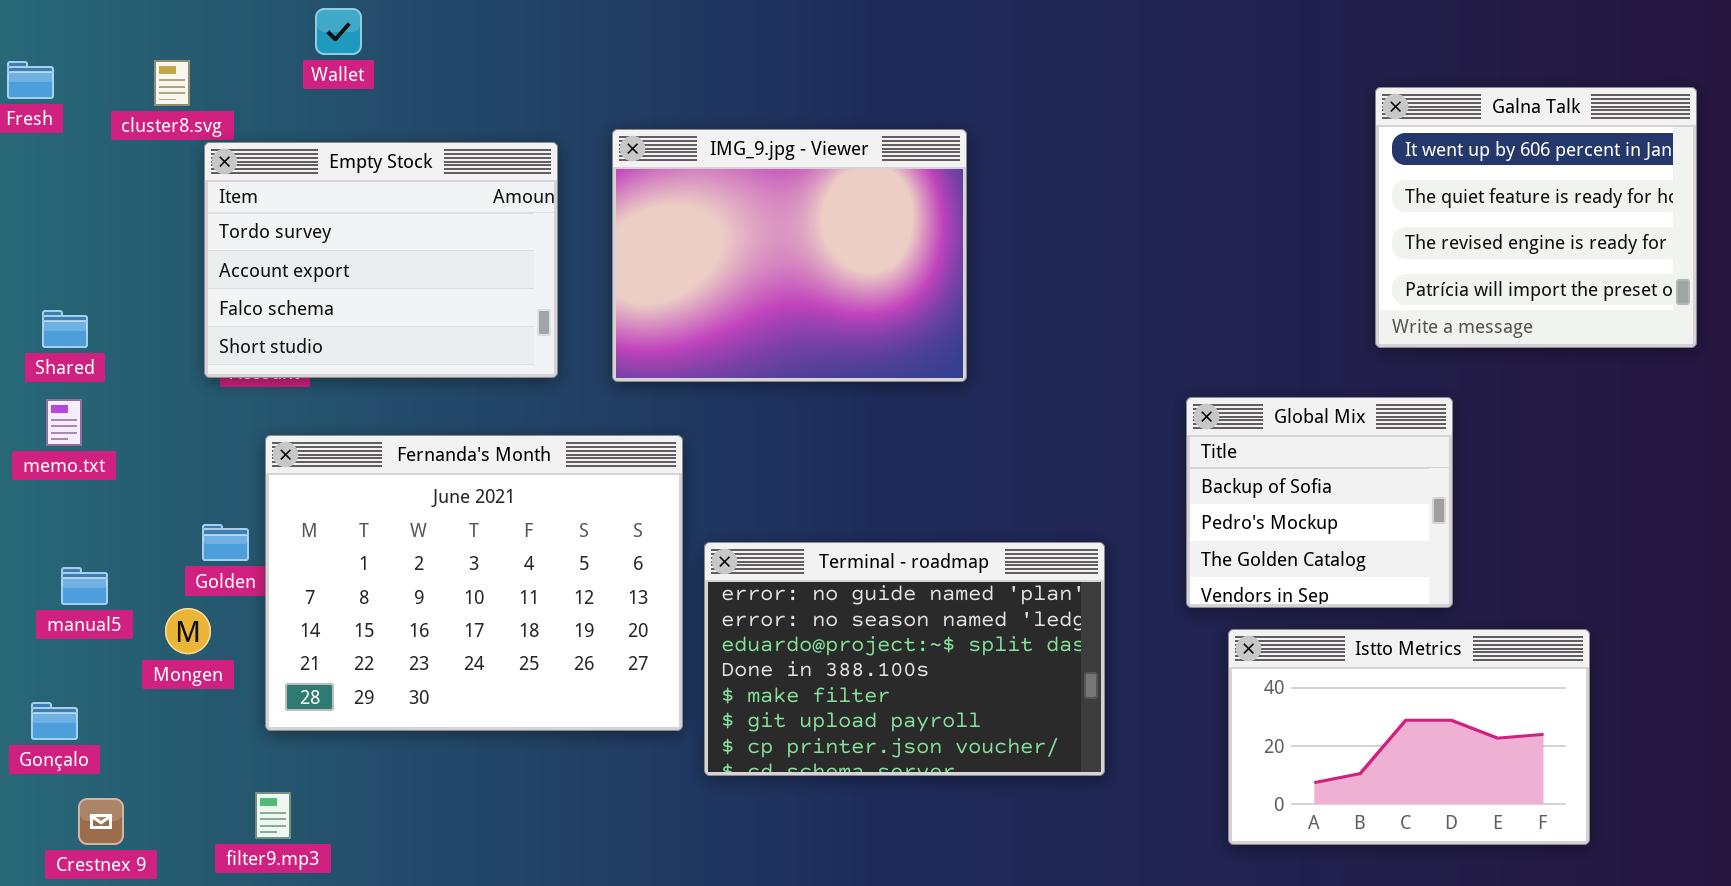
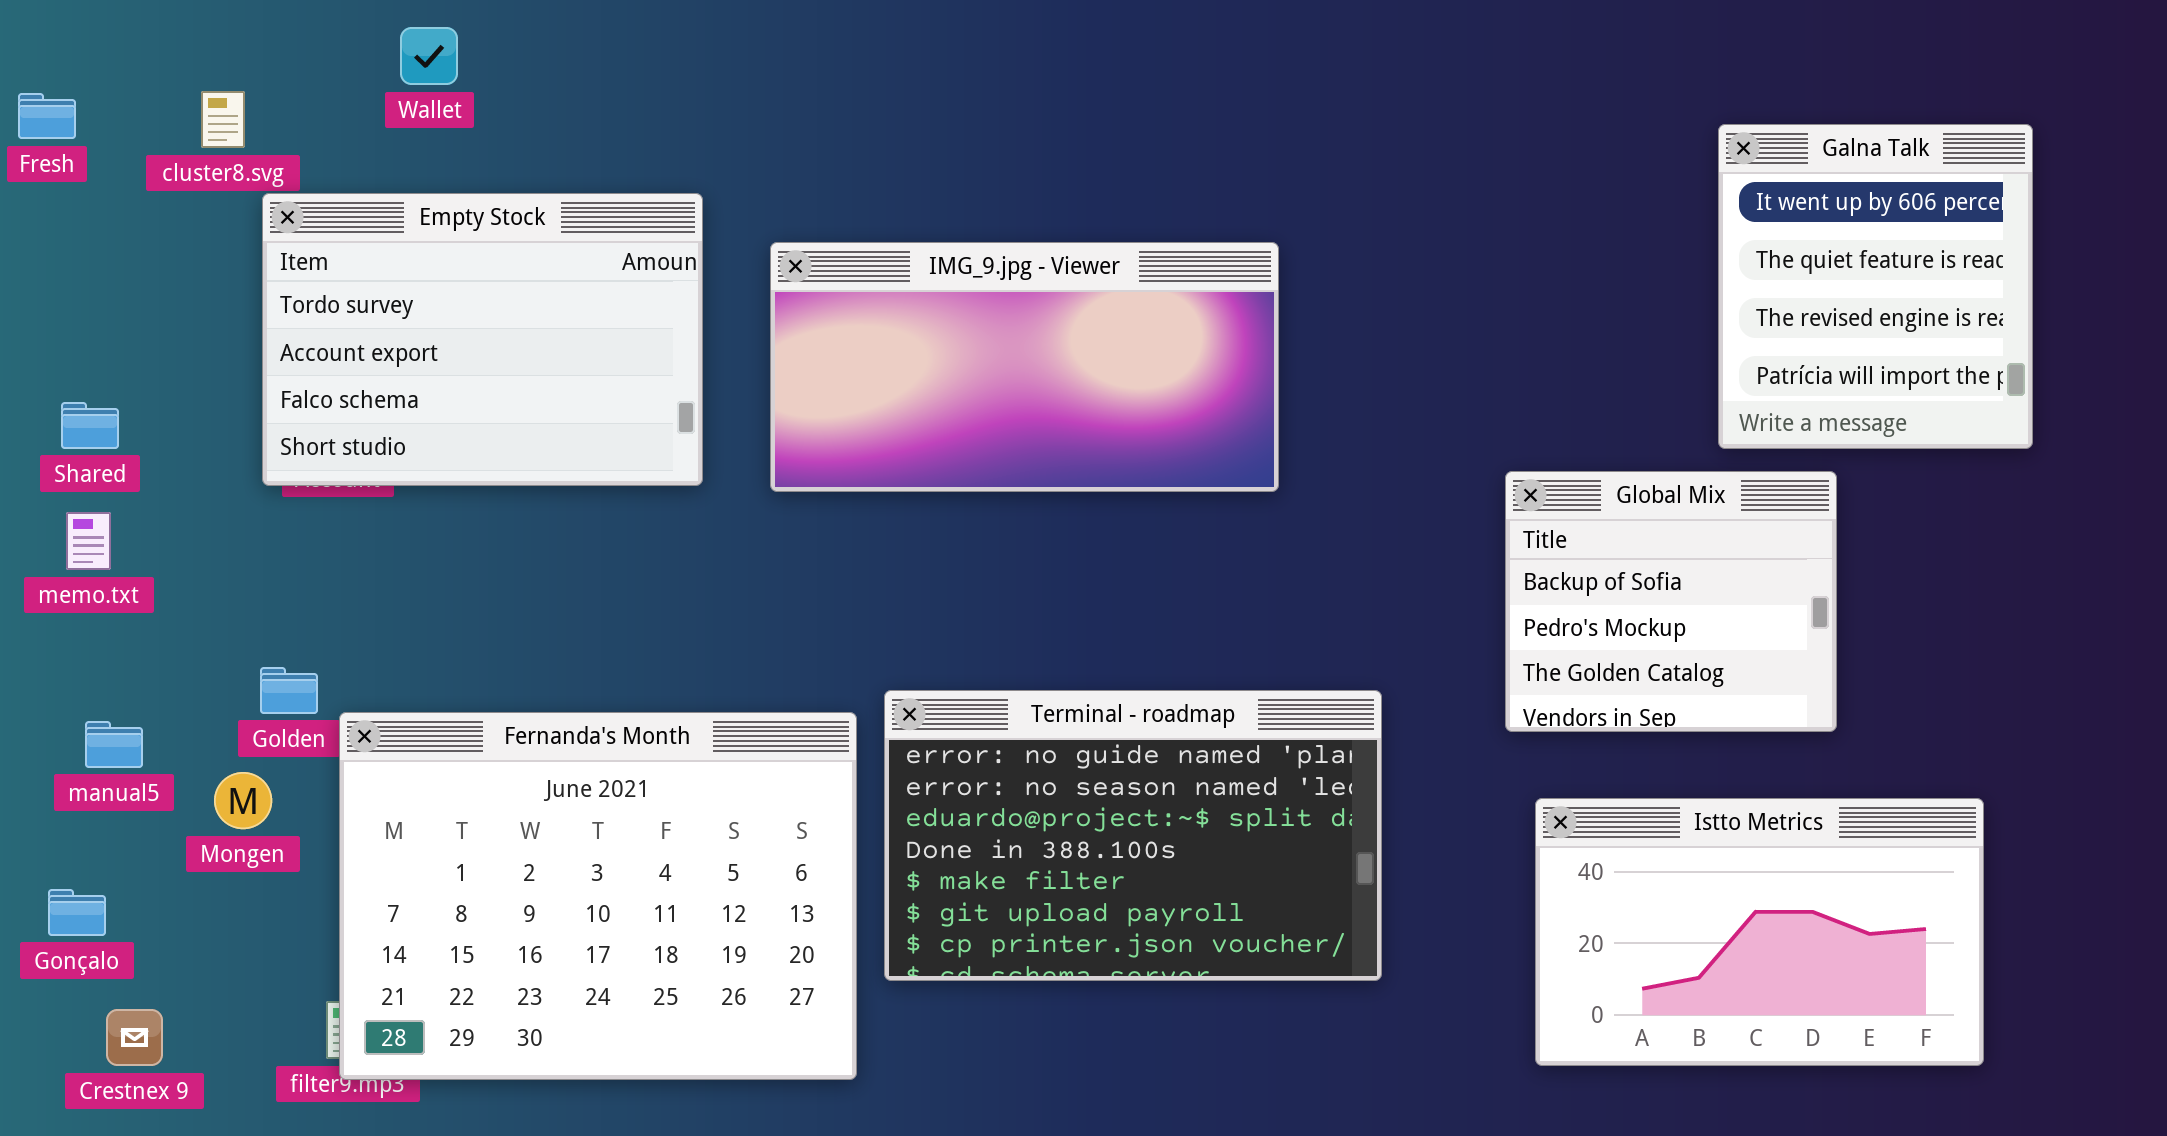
Galna Talk: [1375,87,1697,348] -> [1718,124,2033,449], resized
IMG_9.jpg - Viewer: [612,129,967,382] -> [770,242,1279,492], resized
Global Mix: [1186,397,1453,608] -> [1505,471,1837,732], moved
Fernanda's Month: [265,435,683,731] -> [339,712,857,1080], moved

